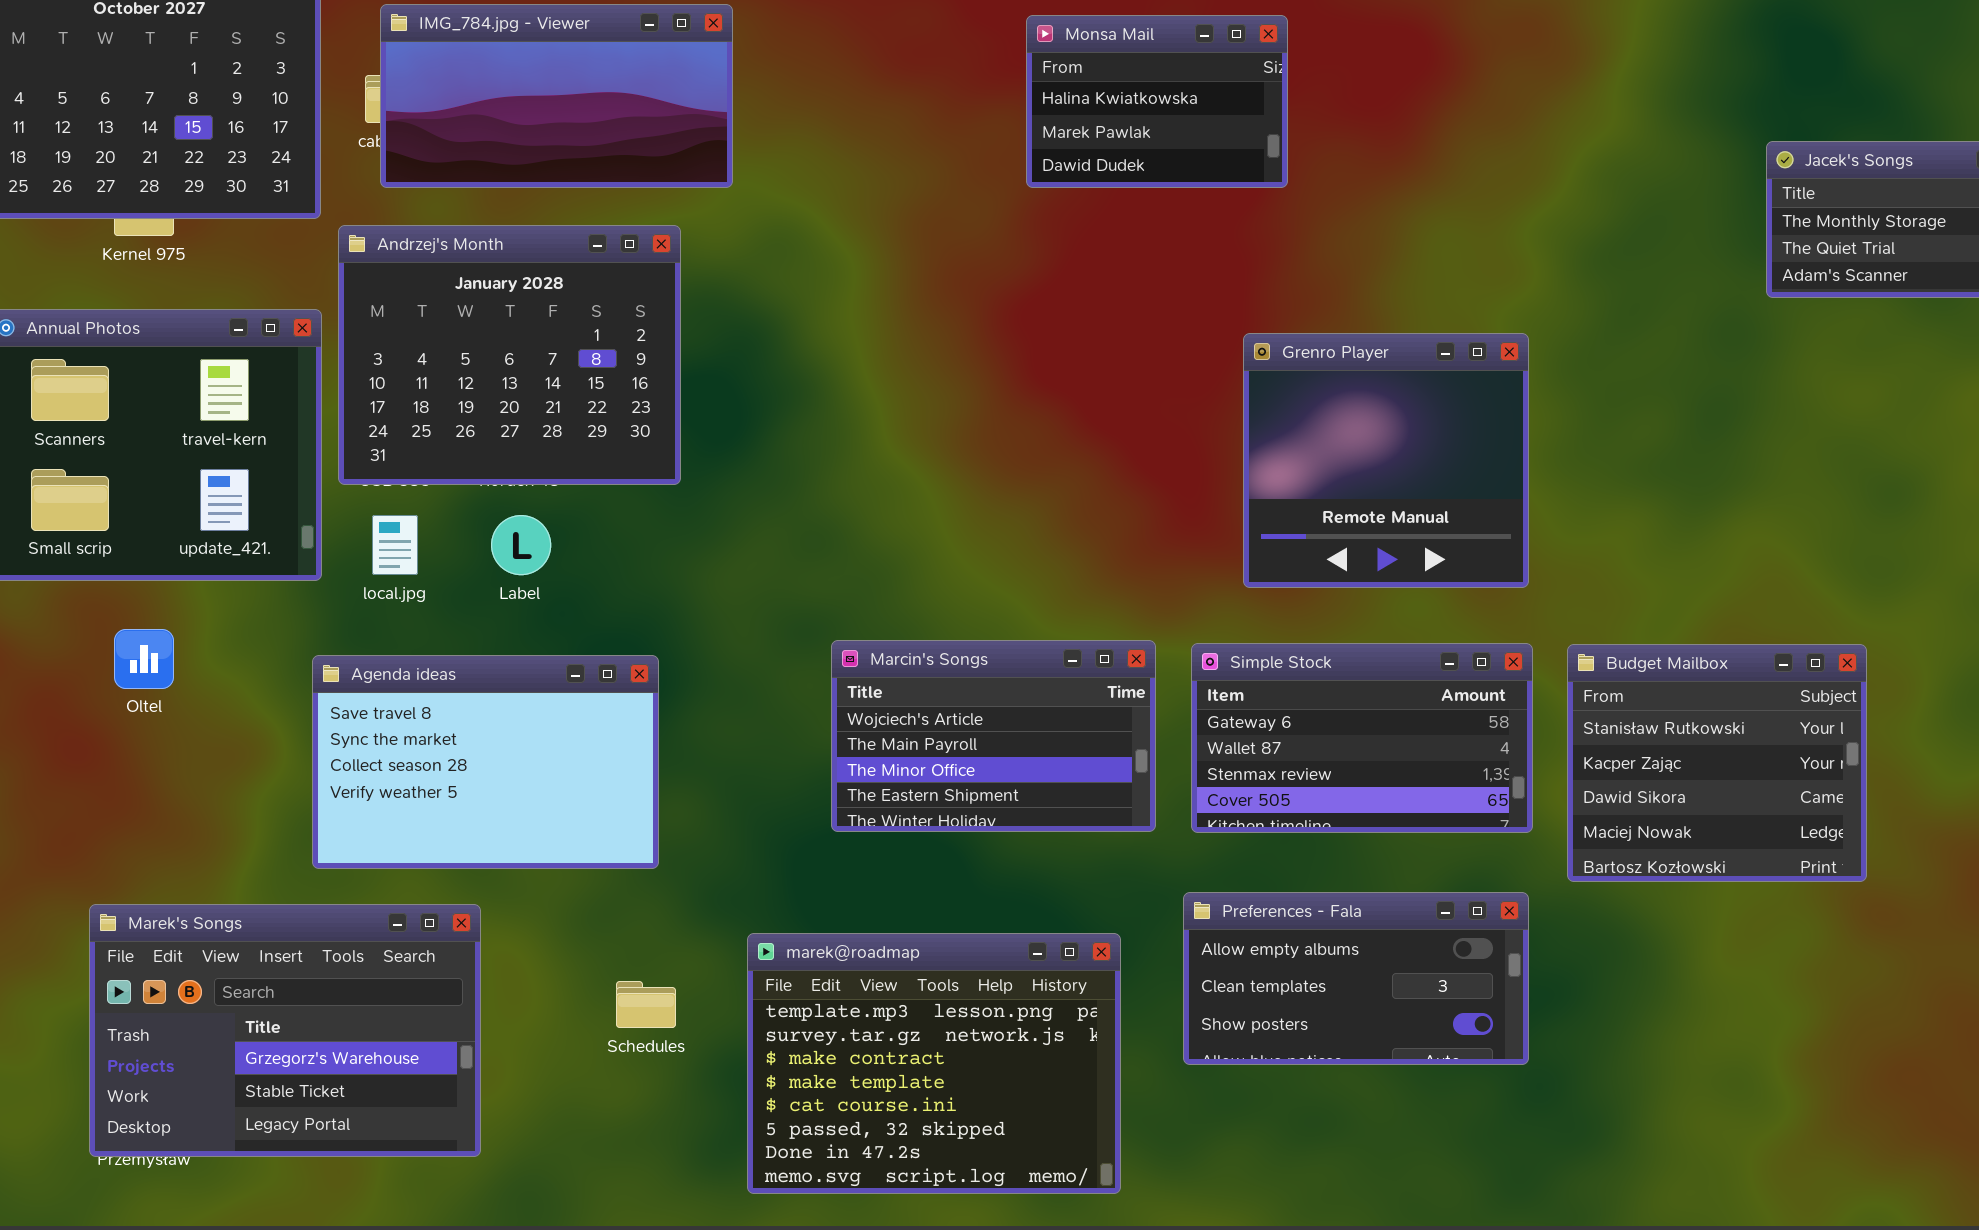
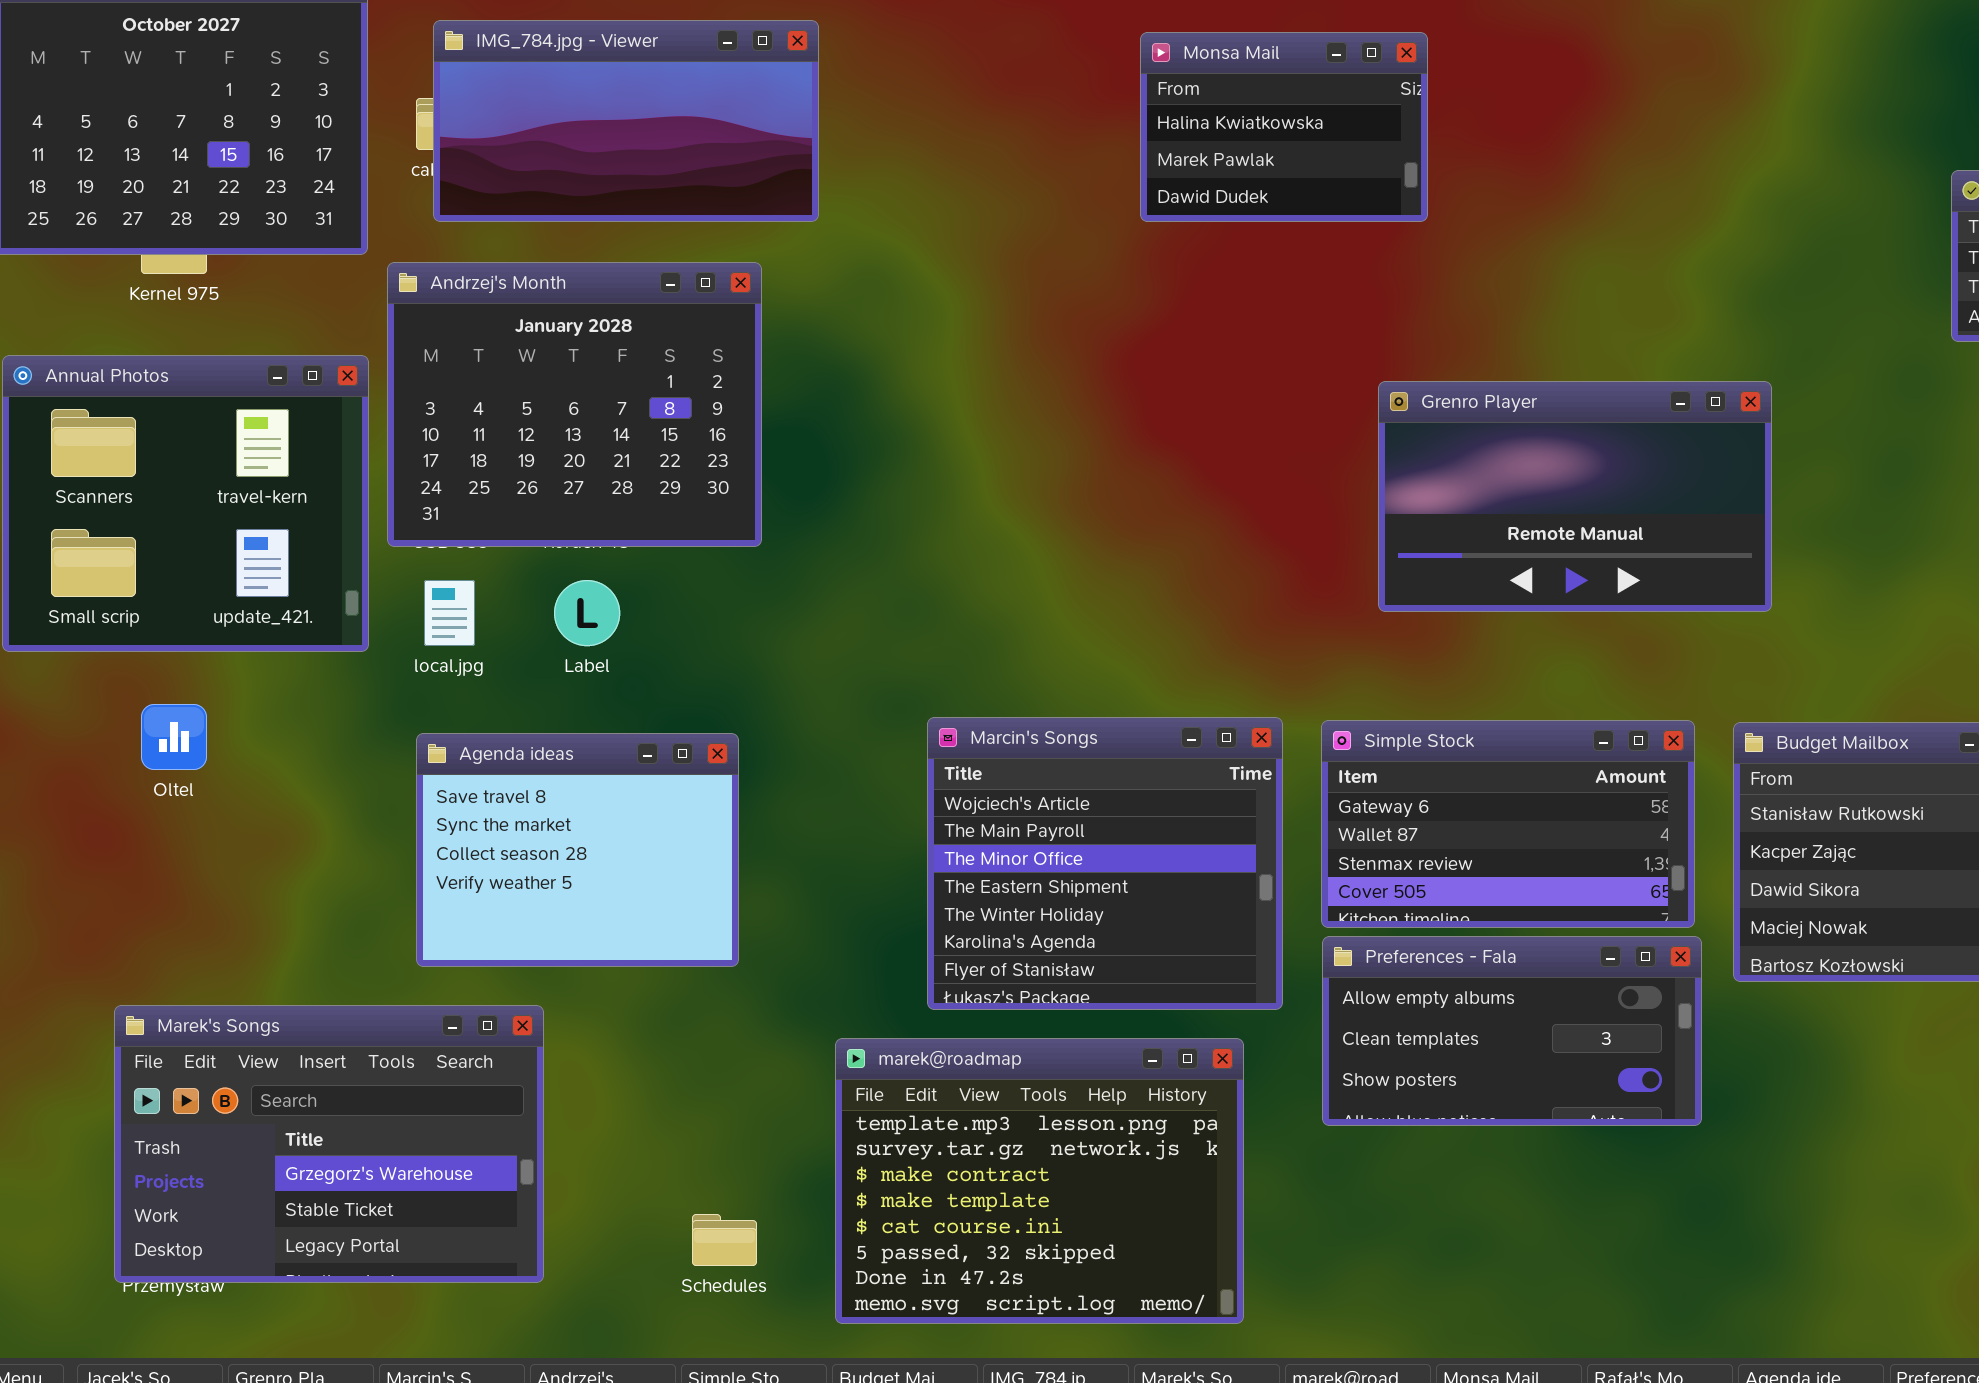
Grenro Player: [1243,333,1529,588] -> [1378,381,1772,612], resized
Marcin's Songs: [831,640,1156,832] -> [927,717,1283,1010], resized
Agenda ideas: [312,655,659,869] -> [416,733,739,967], resized
Preferences - Fala: [1183,892,1529,1065] -> [1322,936,1702,1126], moved
Schedules: [616,981,676,1028] -> [692,1214,757,1266], moved

